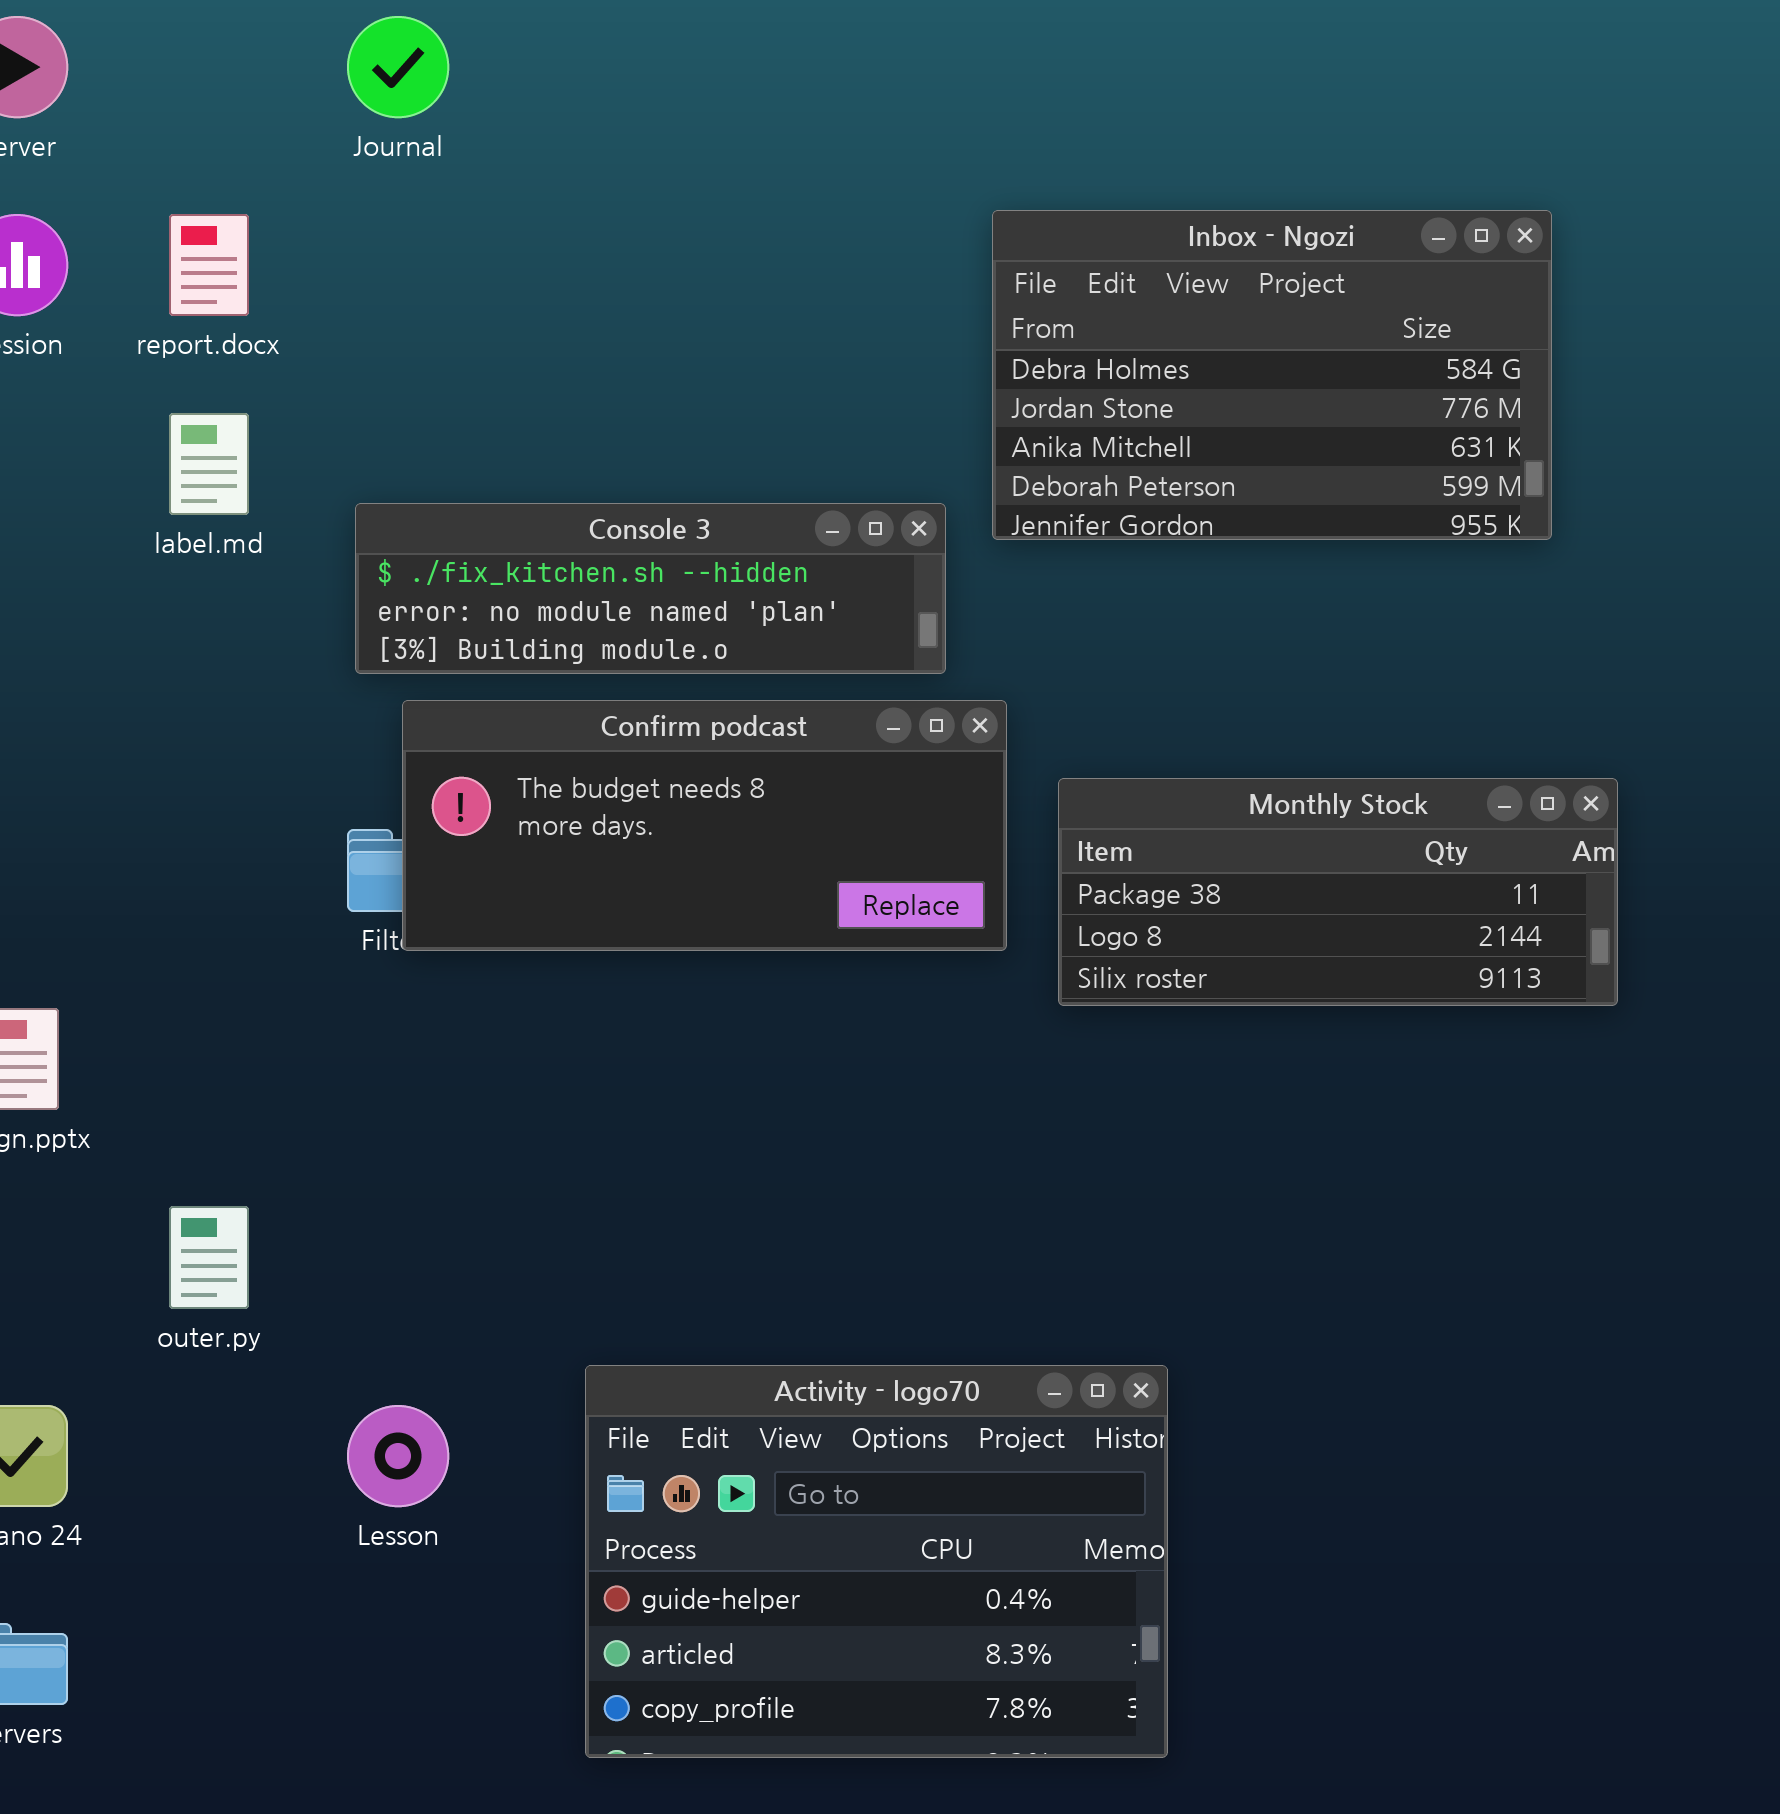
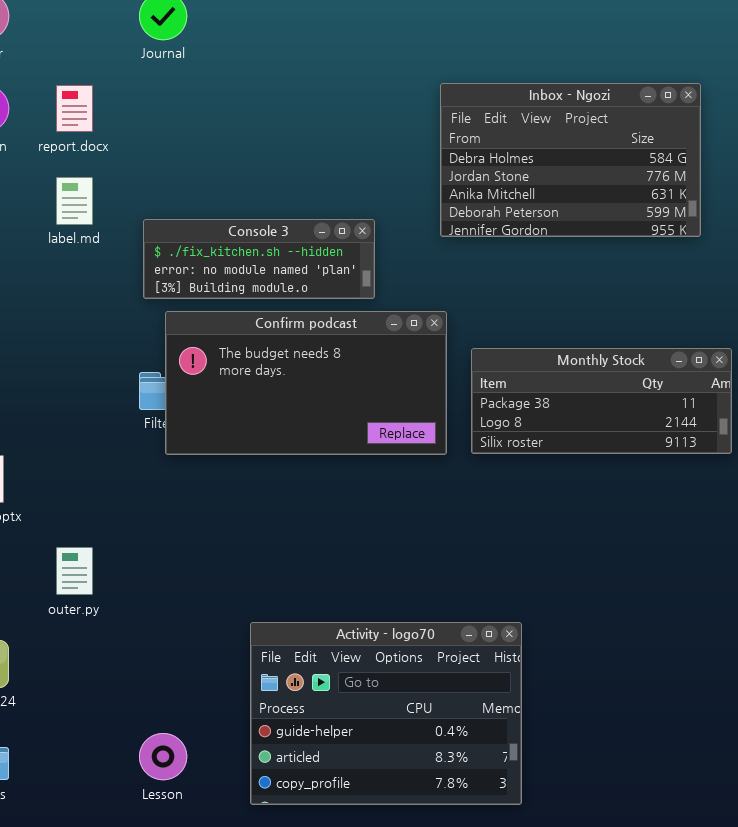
Console 3: [355,503,946,674] -> [143,219,375,299], resized
Confirm podcast: [402,700,1007,951] -> [165,311,447,455], resized
Lesson: [347,1405,449,1507] -> [139,733,187,780], moved

